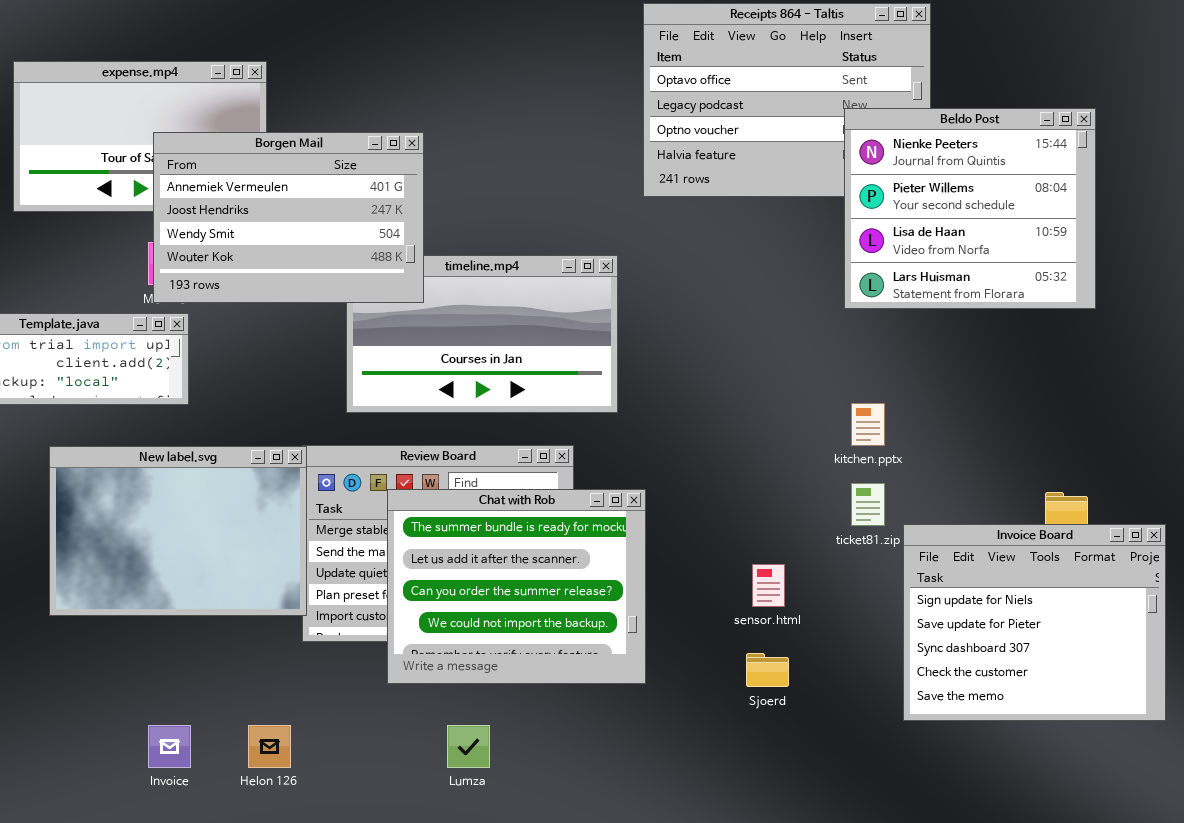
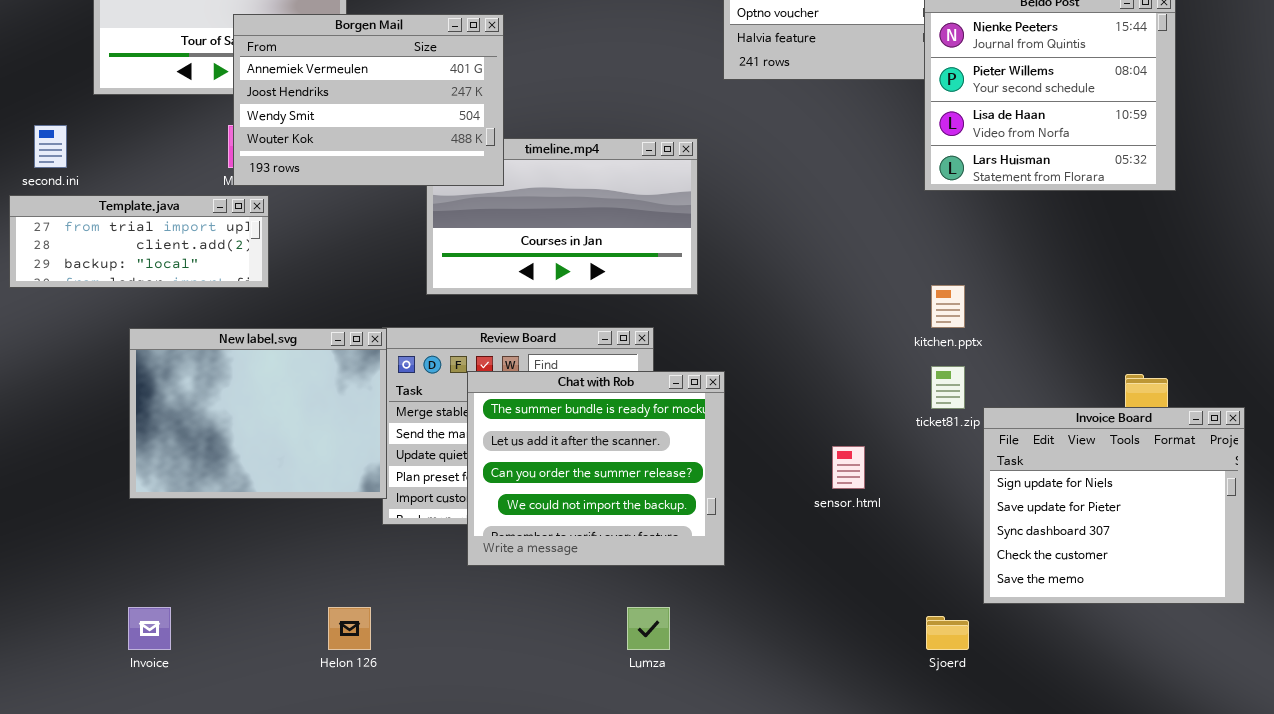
Sjoerd: [746,653,789,687] -> [926,616,969,650], moved
Invoice: [148,725,191,768] -> [128,607,171,650], moved
Lumza: [447,725,490,768] -> [627,607,670,650], moved

